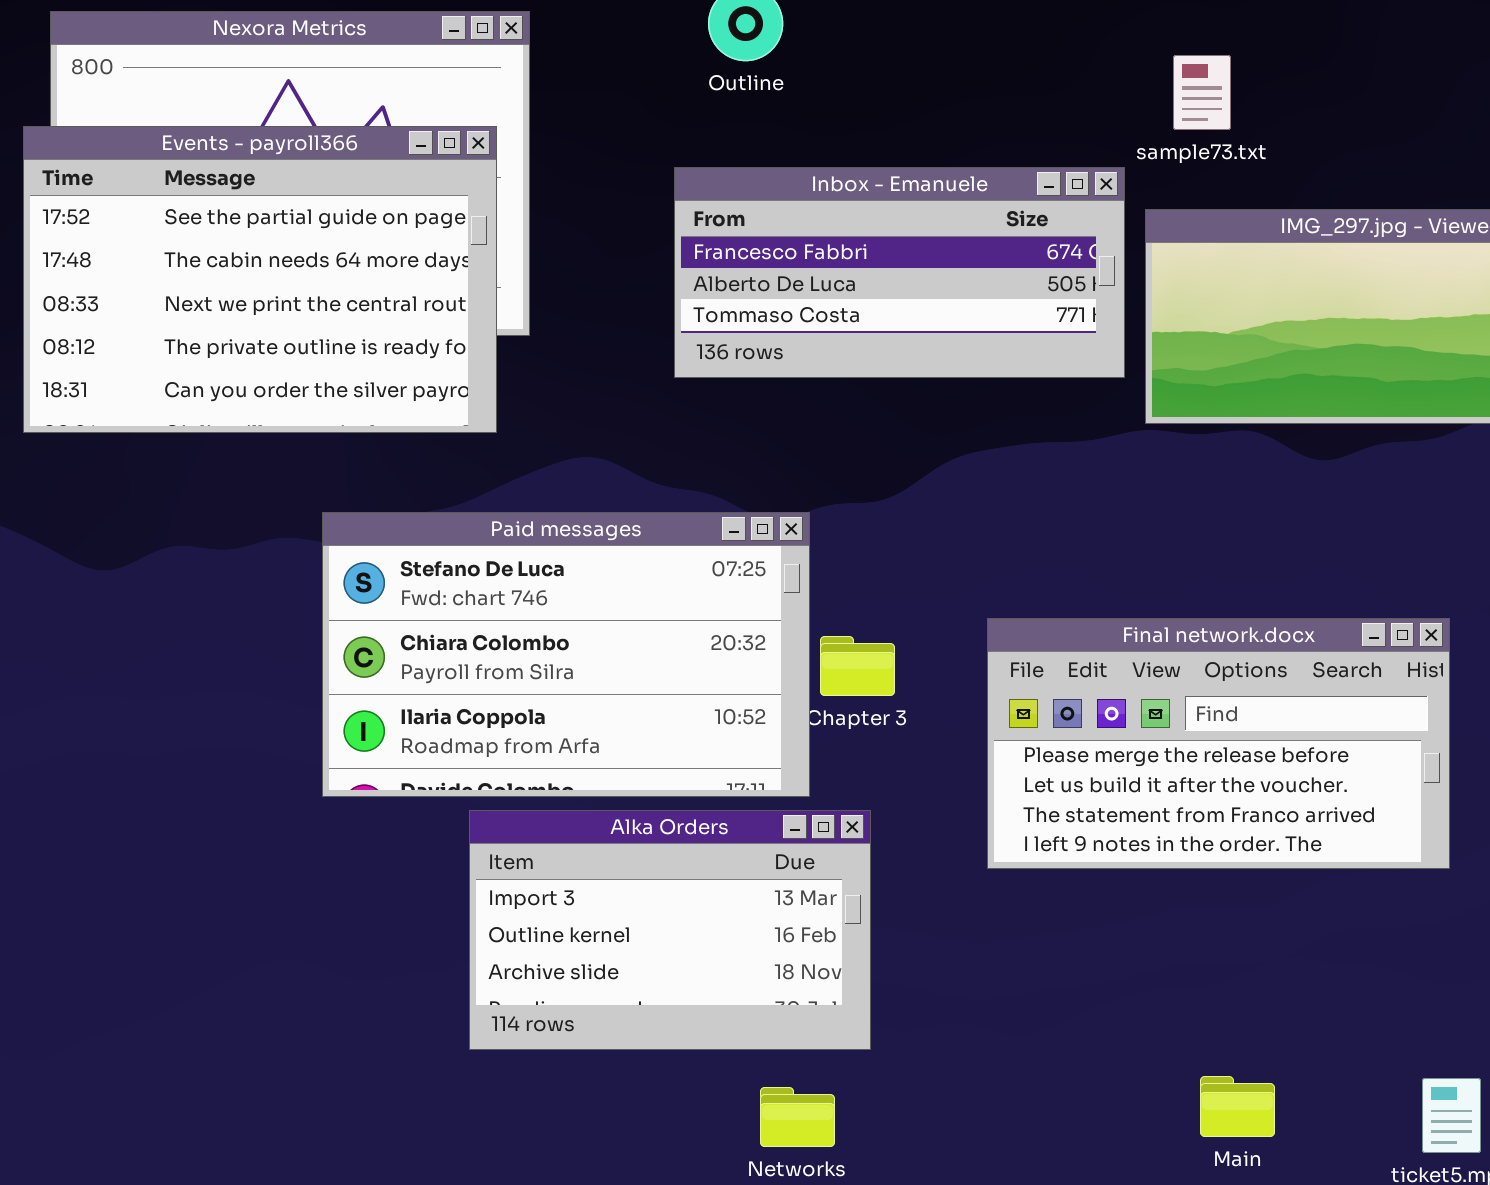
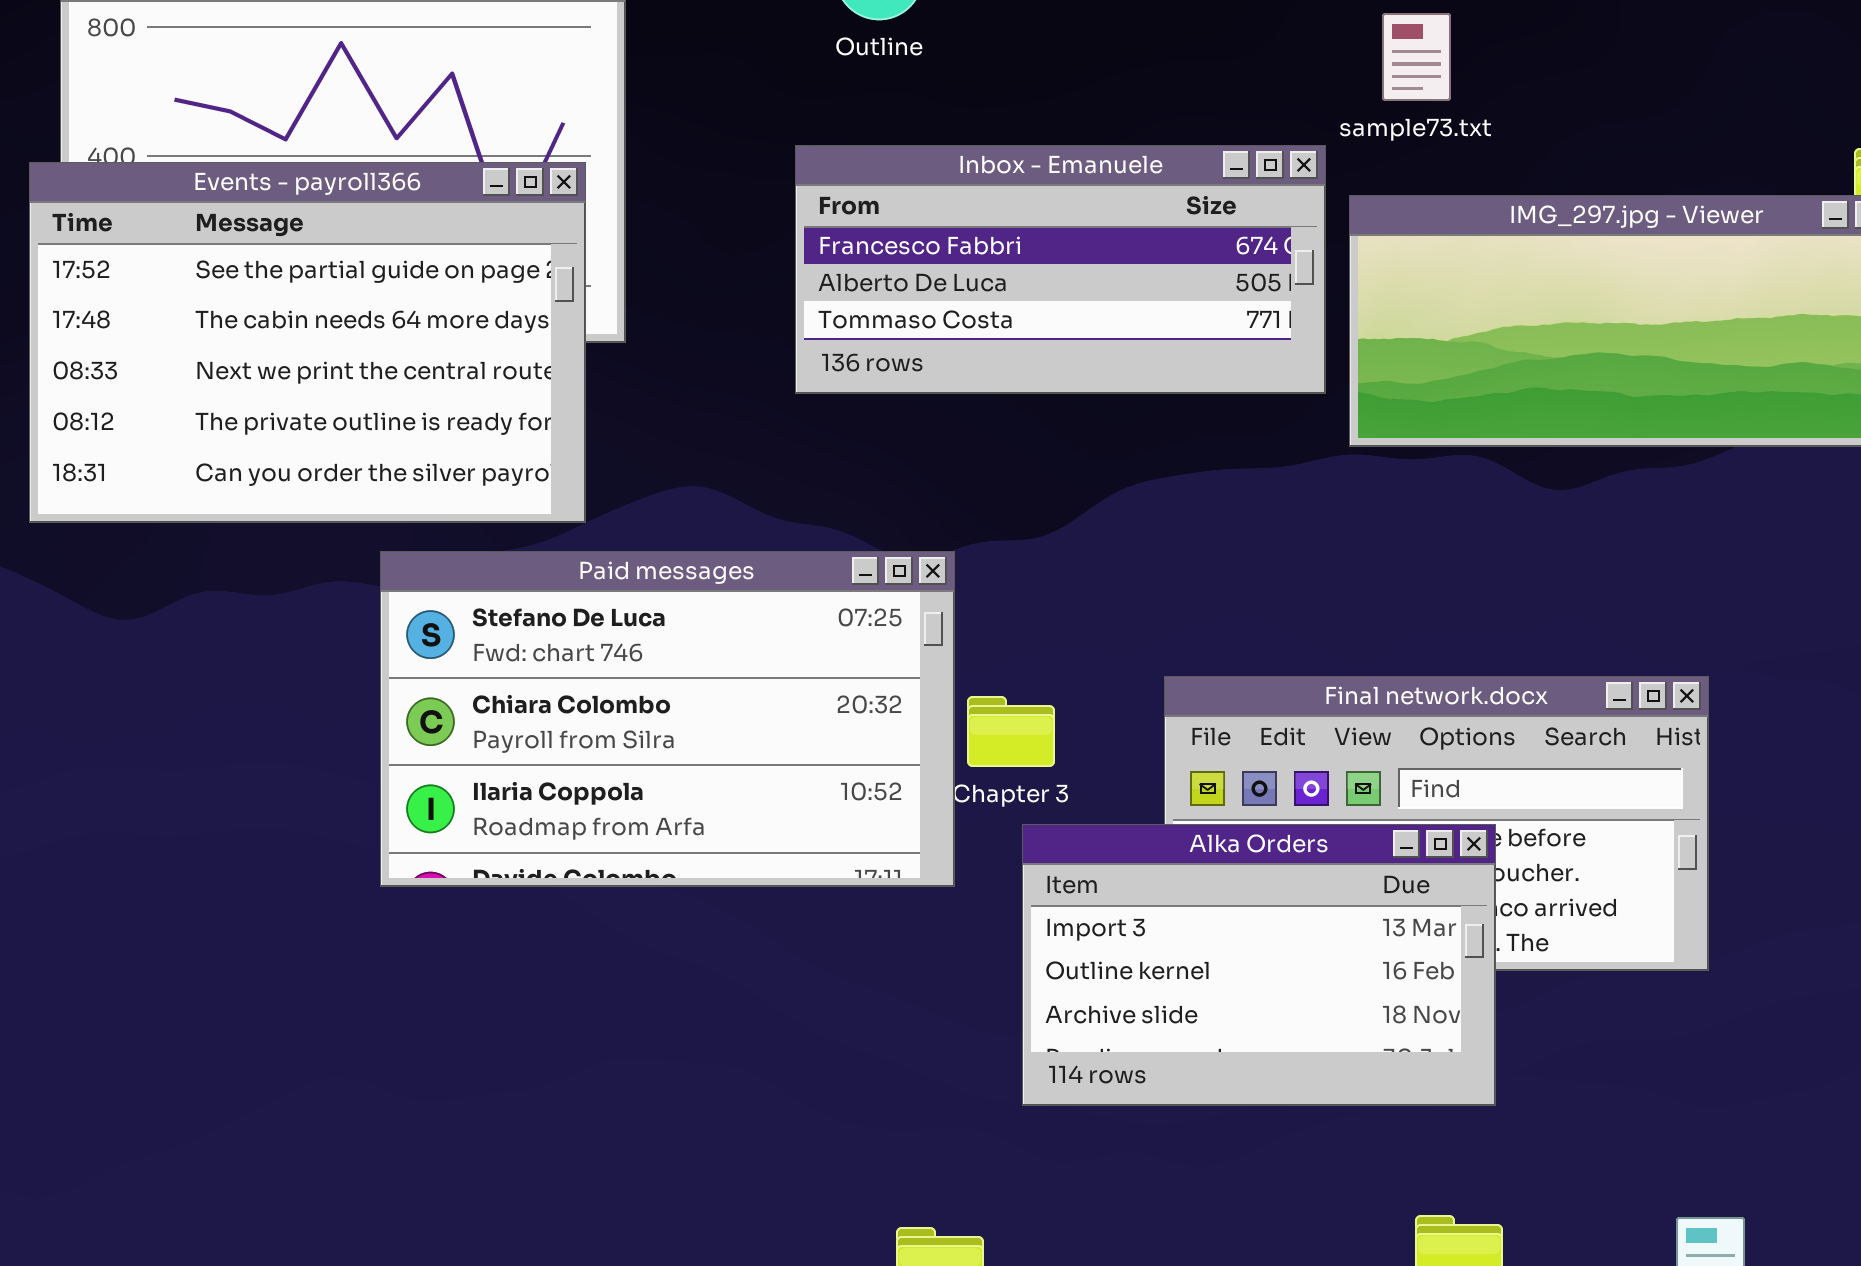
Events - payroll366: [23,126,497,433] -> [29,162,586,523], moved
Alka Orders: [469,810,871,1050] -> [1022,824,1496,1106], moved

